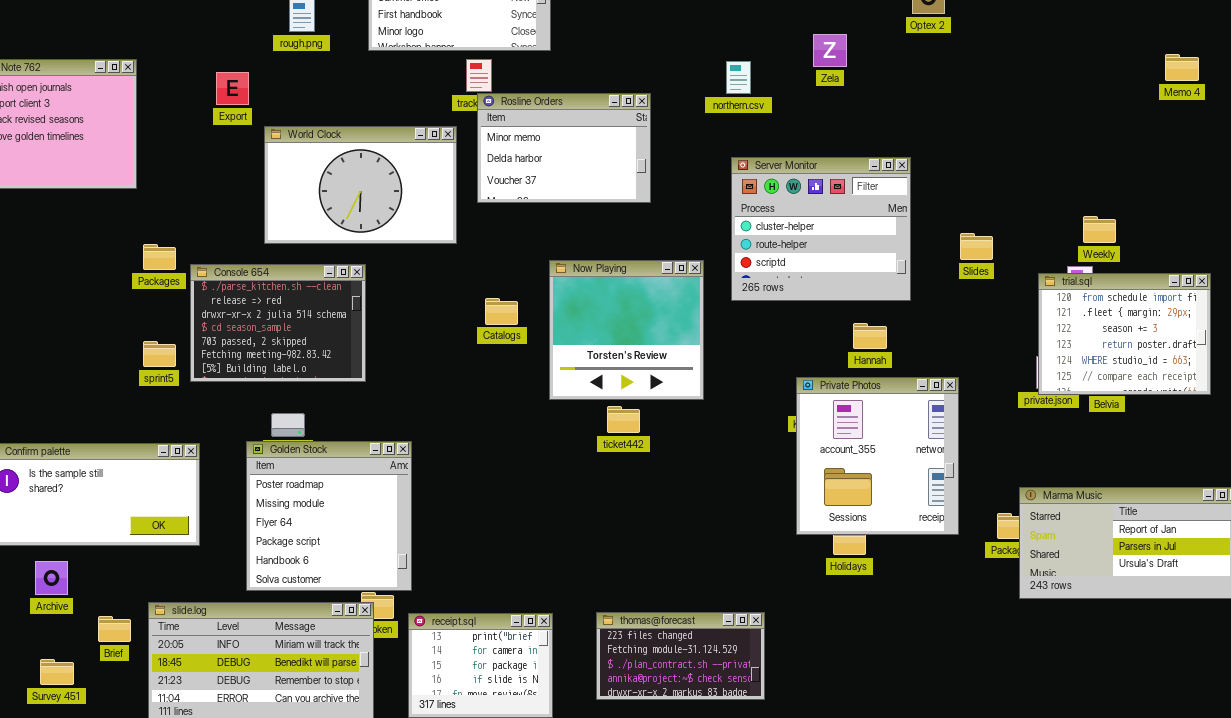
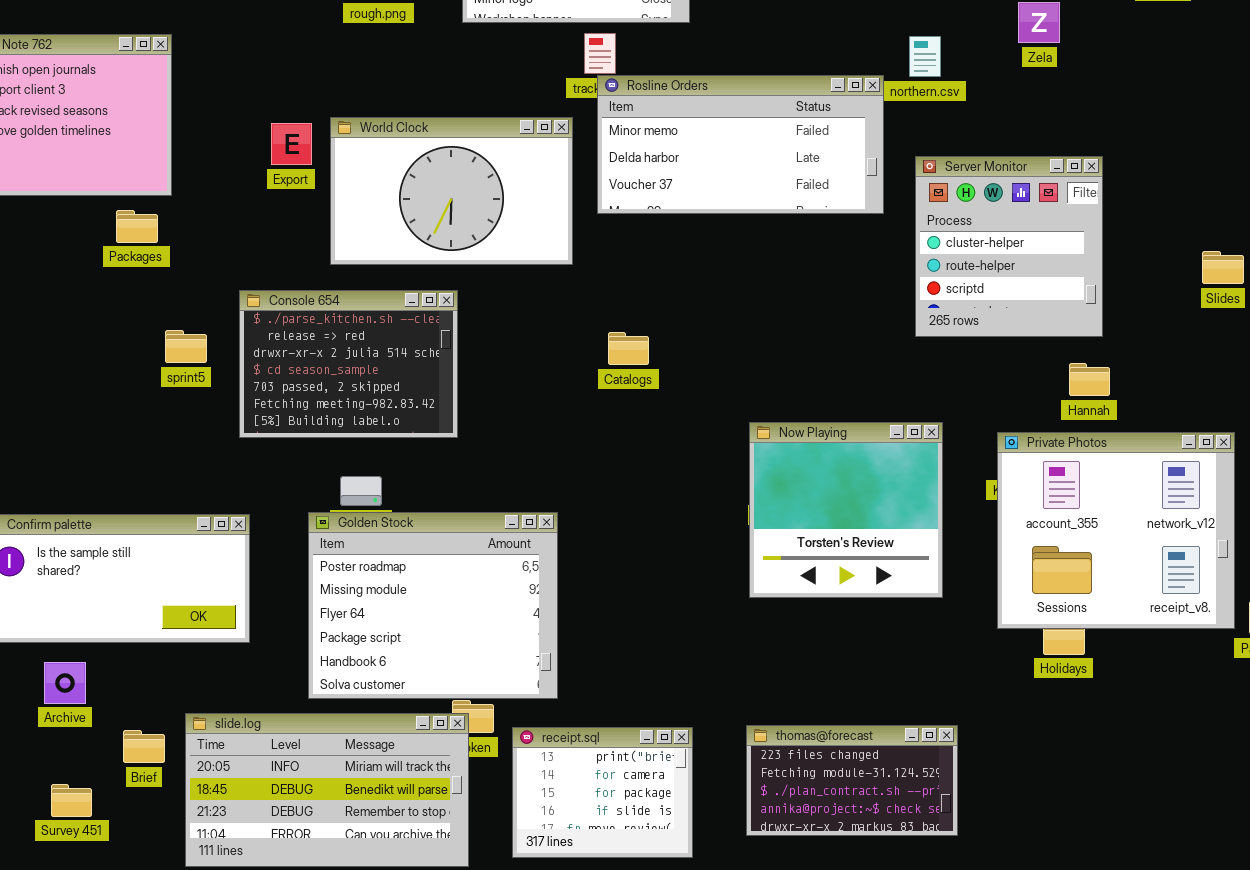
Export: [216,72,249,105] -> [271,123,312,165], moved
Rosline Orders: [477,93,651,203] -> [597,75,884,214], resized
Server Monitor: [731,157,911,301] -> [915,156,1103,337], resized
Packages: [143,244,176,270] -> [116,210,158,243], moved
Now Playing: [549,260,704,400] -> [749,422,943,598], moved
sprint5: [143,341,176,367] -> [165,330,207,363], moved
Private Photos: [796,377,959,535] -> [997,432,1235,629], resized
Golden Stock: [246,441,412,591] -> [308,512,558,699], resized

